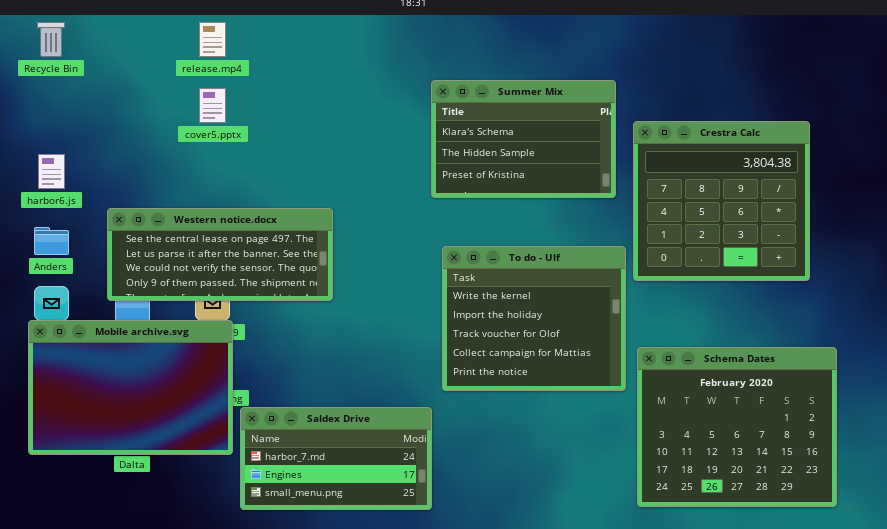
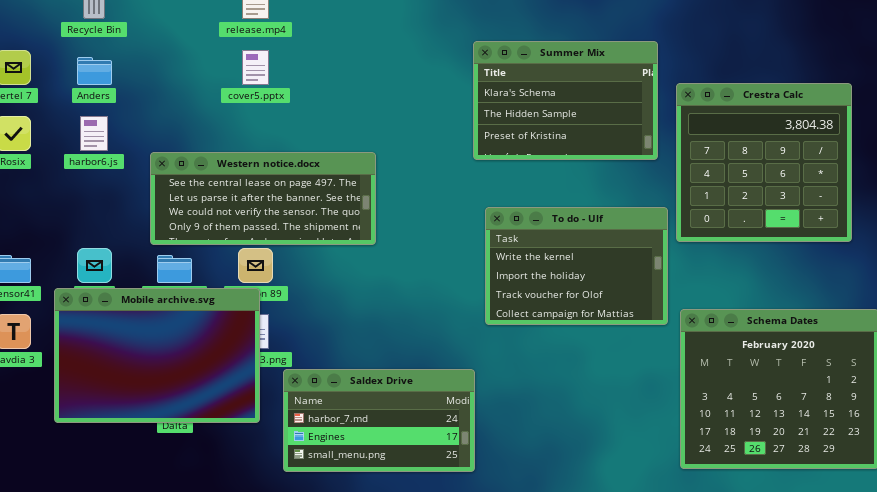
Western notice.docx: [107,208,333,301] -> [150,152,376,245], moved
Anders: [34,227,69,255] -> [77,57,112,85], moved
To do - Ulf: [442,246,626,391] -> [485,207,668,325], resized
Mobile archive.svg: [28,320,233,455] -> [54,288,260,423], moved

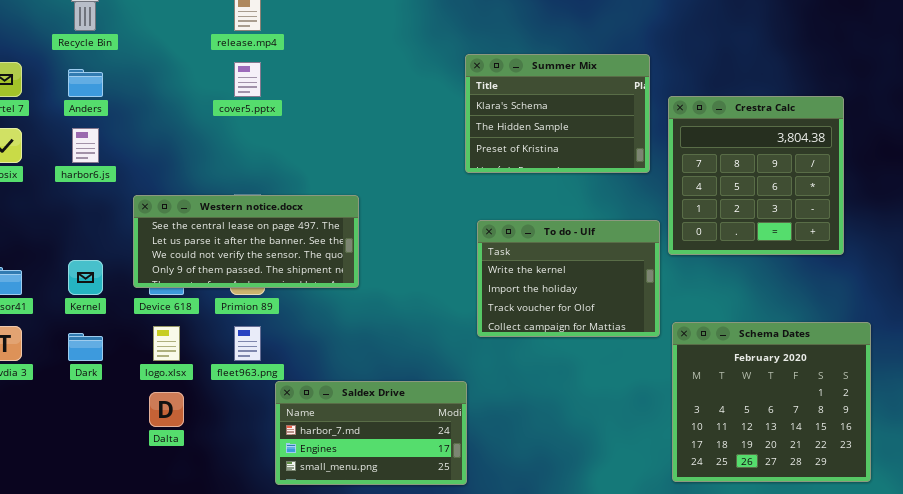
Western notice.docx: [150,152,376,245] -> [133,195,359,288], moved
Mobile archive.svg: [54,288,260,423] -> none, closed

